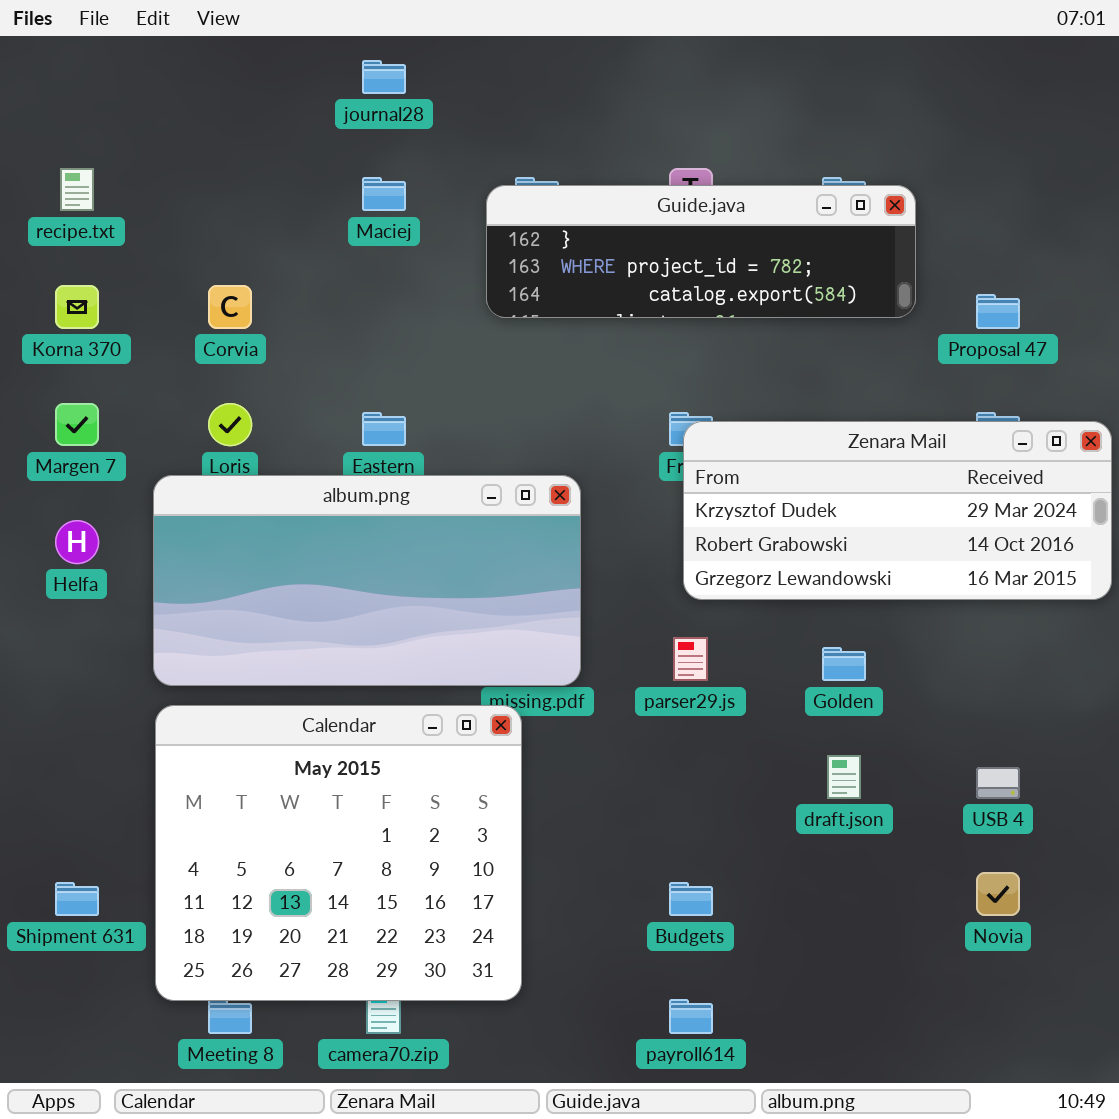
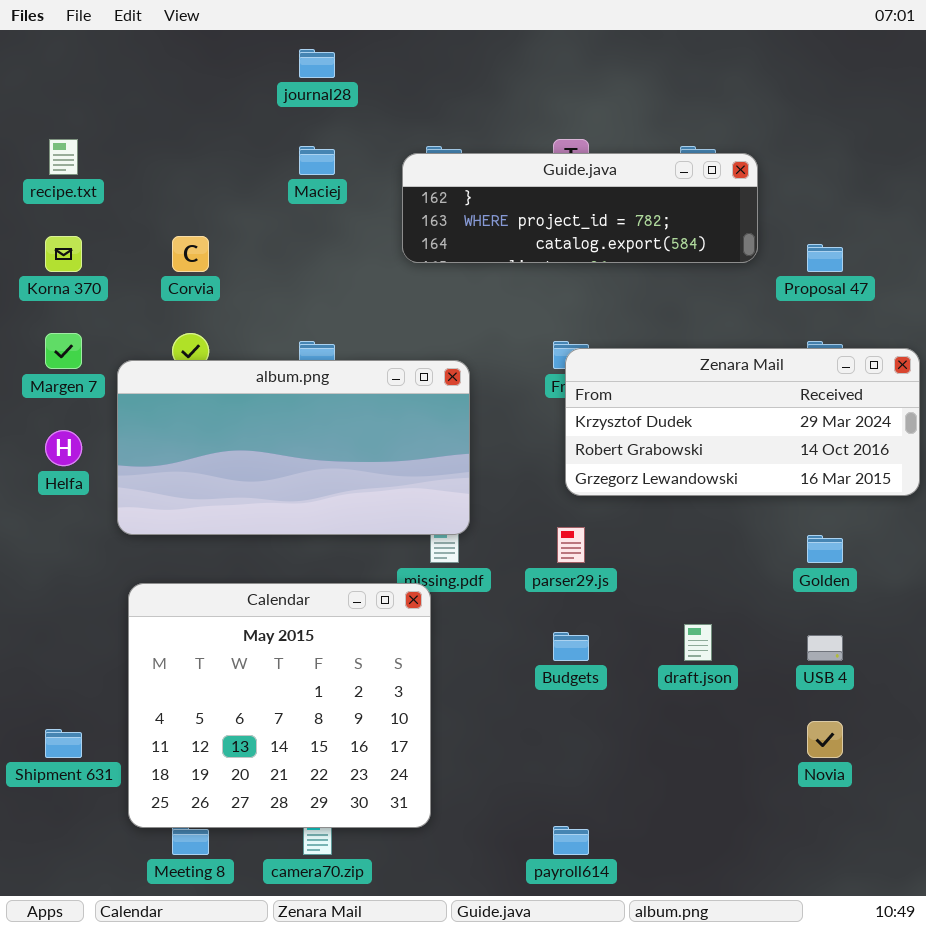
album.png: [153,475,581,686] -> [117,360,470,535], moved
Golden: [822,647,866,681] -> [807,535,843,563], moved
Budgets: [669,882,713,916] -> [553,632,589,661], moved

